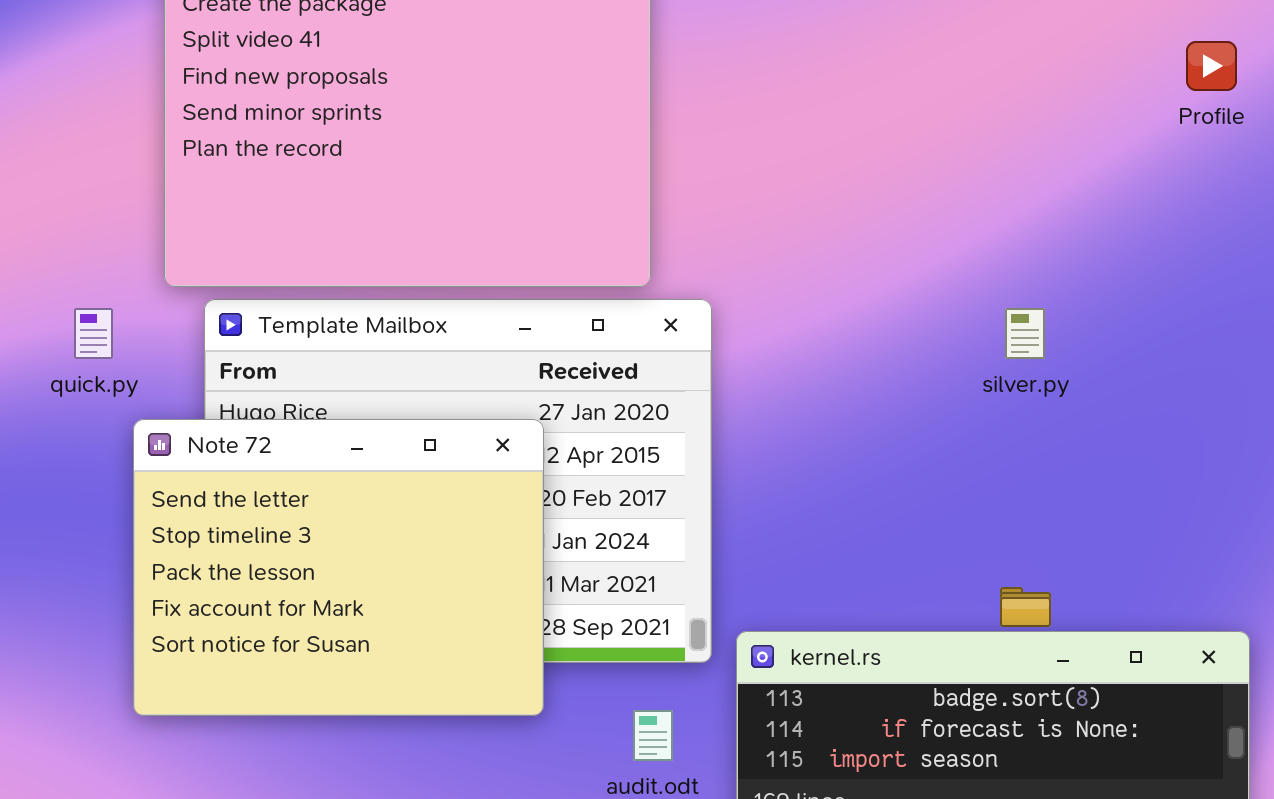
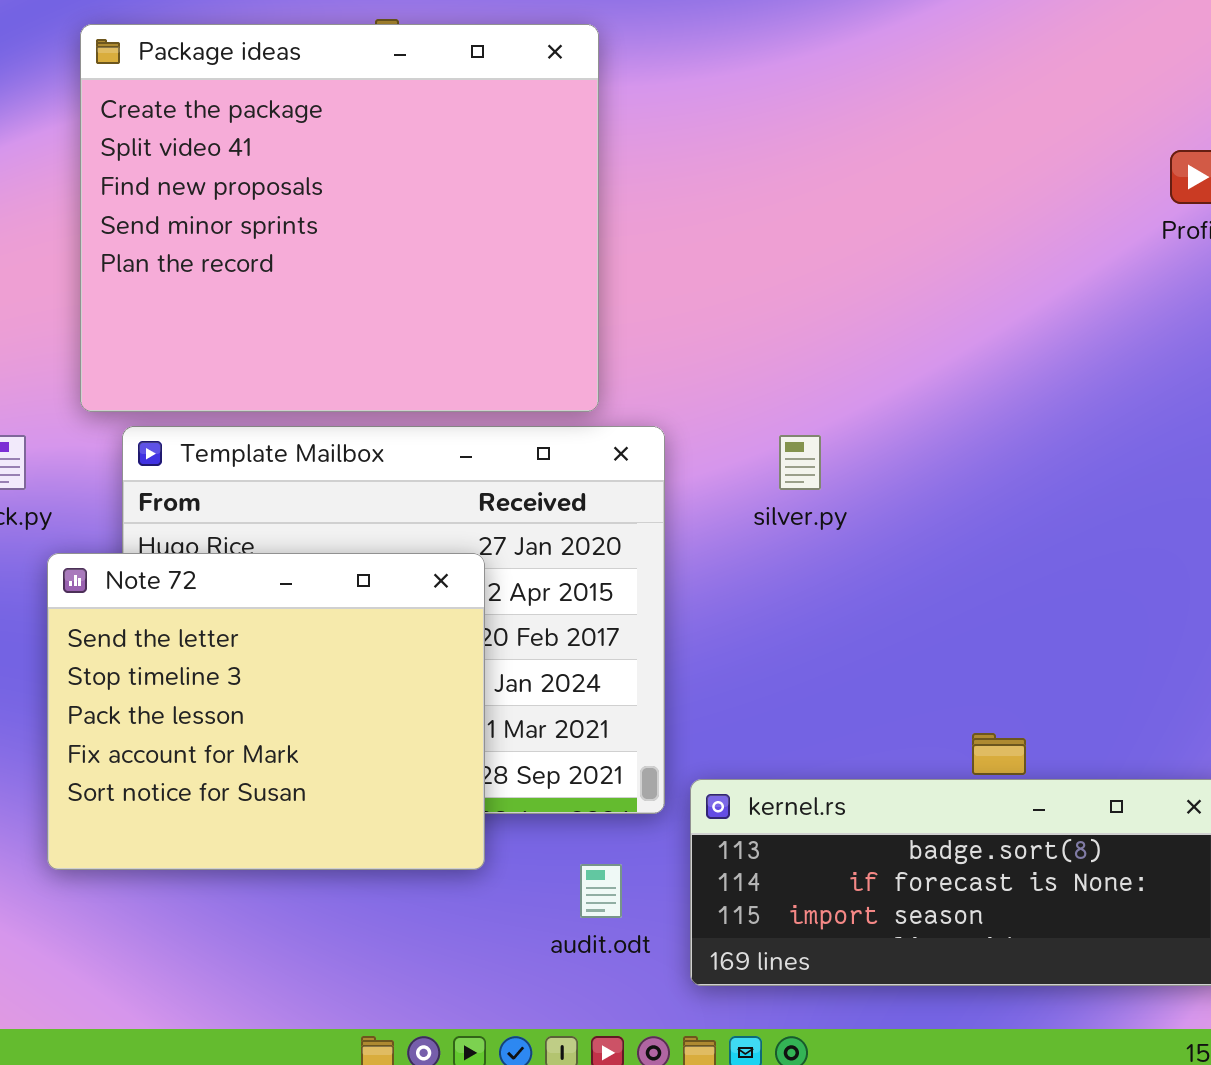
silver.py: [1005,308,1045,359] -> [779,435,821,490], moved

